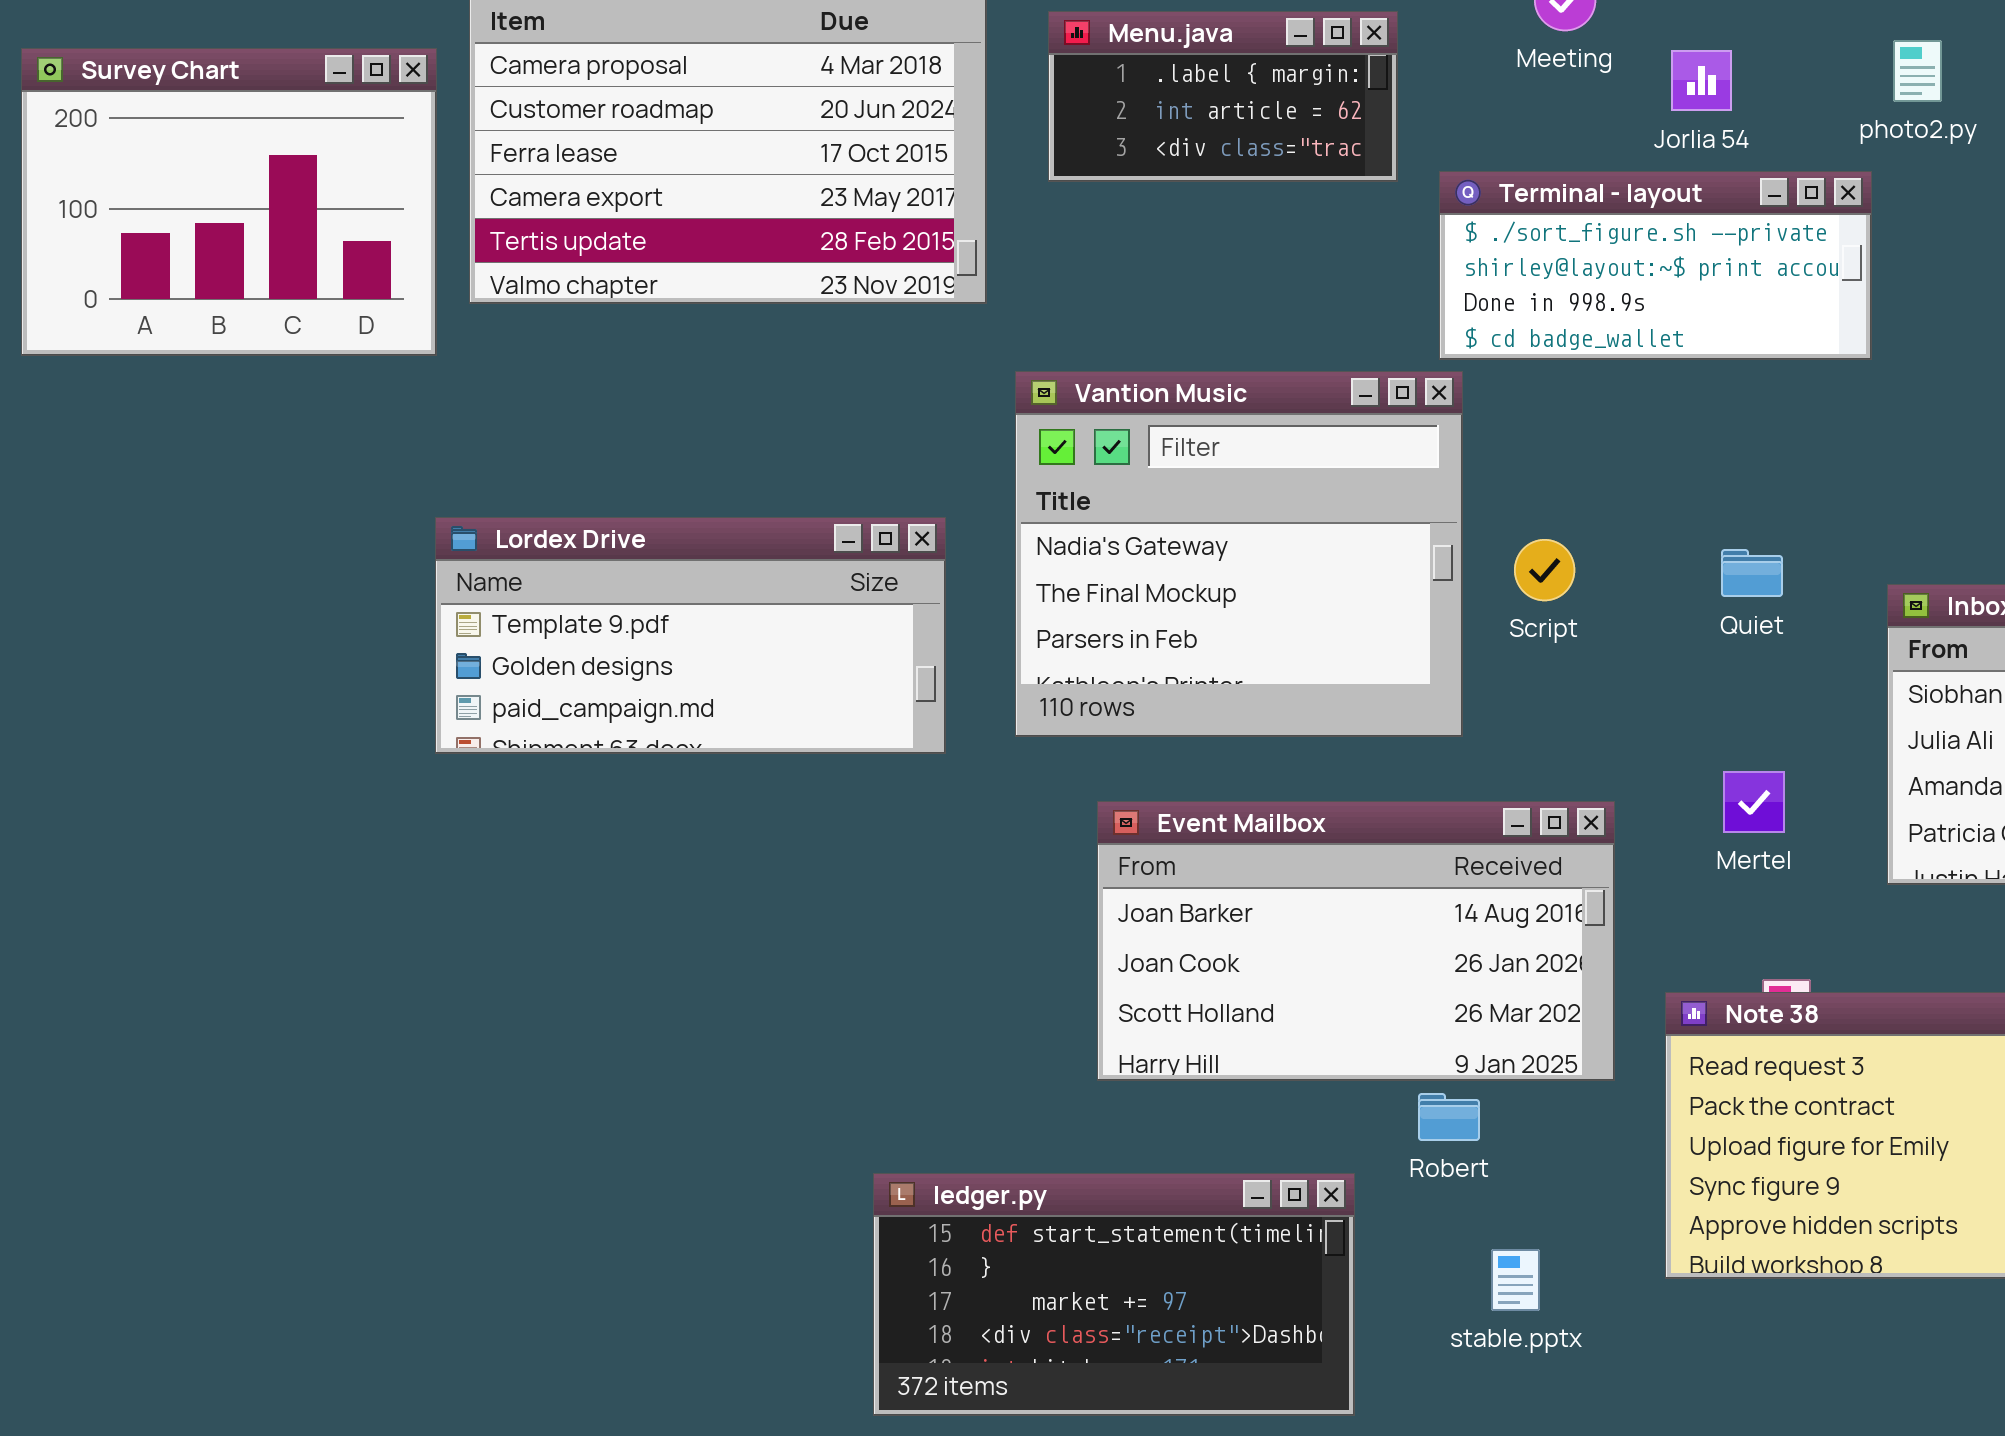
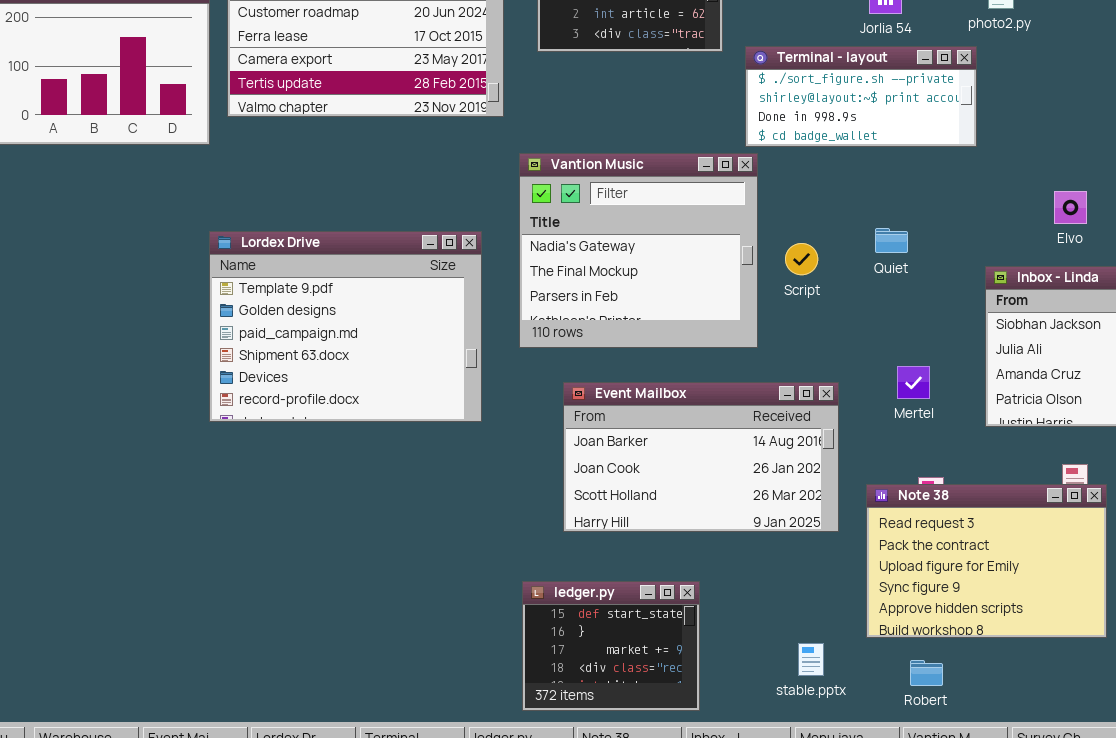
Lordex Drive: [435,517,946,754] -> [209,231,482,422], resized
Quiet: [1721,549,1783,597] -> [875,228,908,253], moved
Robert: [1418,1093,1480,1141] -> [910,660,943,686], moved
ledger.py: [873,1173,1355,1416] -> [522,581,700,711], resized
stable.pptx: [1491,1249,1540,1311] -> [798,643,824,676], moved

